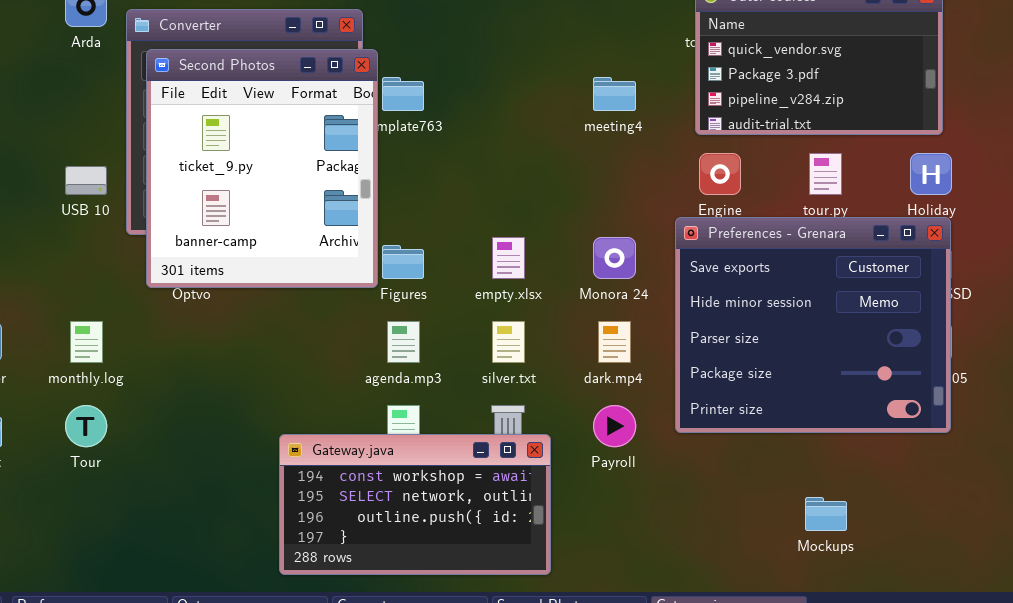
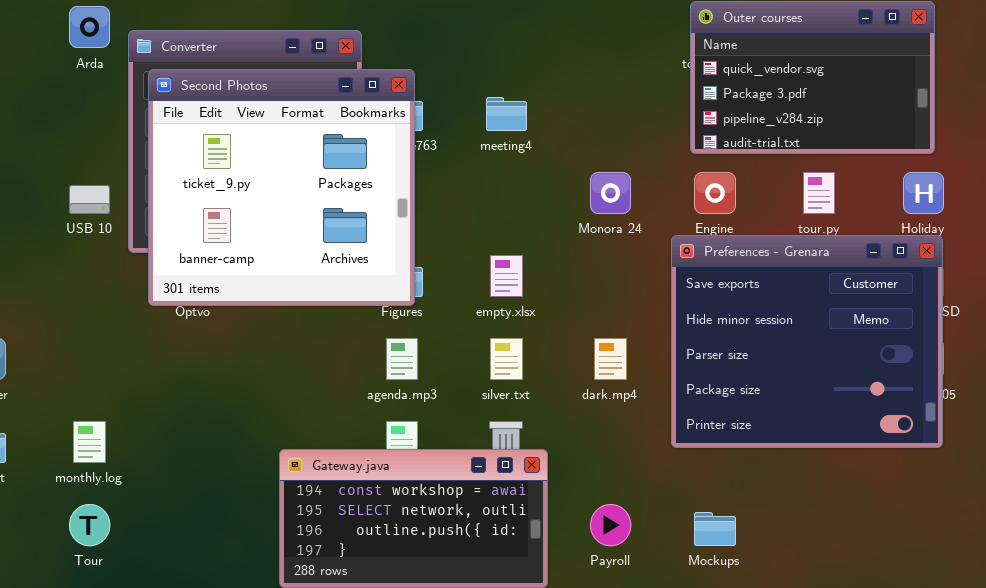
Second Photos: [146,49,378,288] -> [148,69,415,306], resized
meeting4: [593,77,636,111] -> [486,97,527,131], moved
Monora 24: [593,237,636,279] -> [590,172,631,214], moved
monthly.log: [70,321,103,363] -> [73,421,106,463], moved
Tour: [65,405,107,447] -> [69,504,110,546], moved
Payroll: [593,405,636,447] -> [590,504,631,546], moved
Mockups: [805,497,847,531] -> [694,512,736,546], moved

